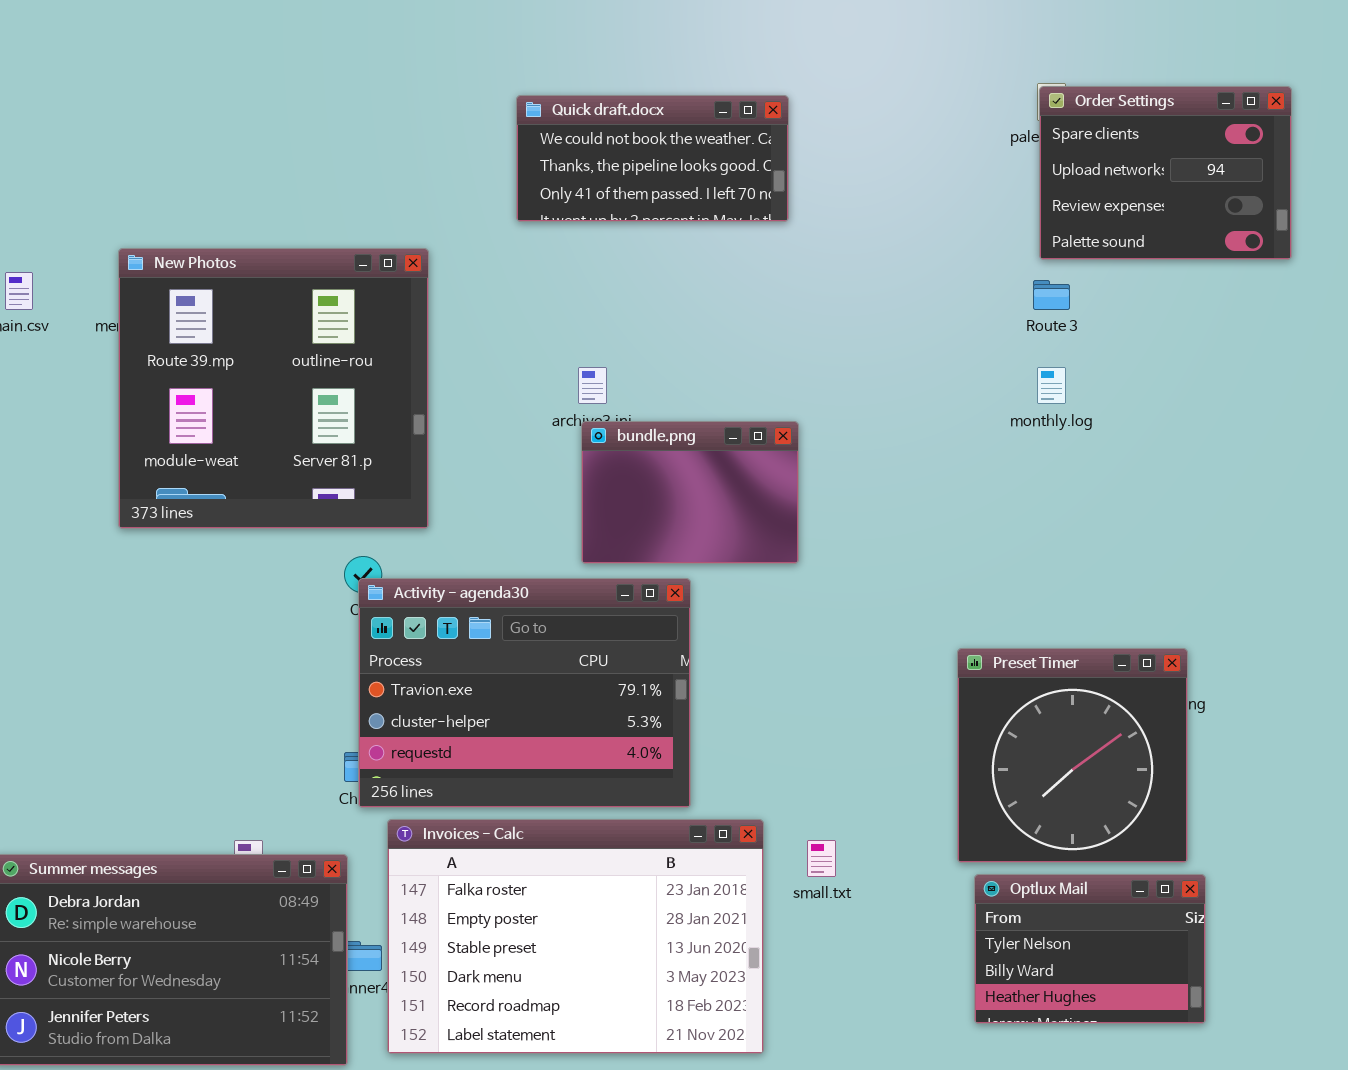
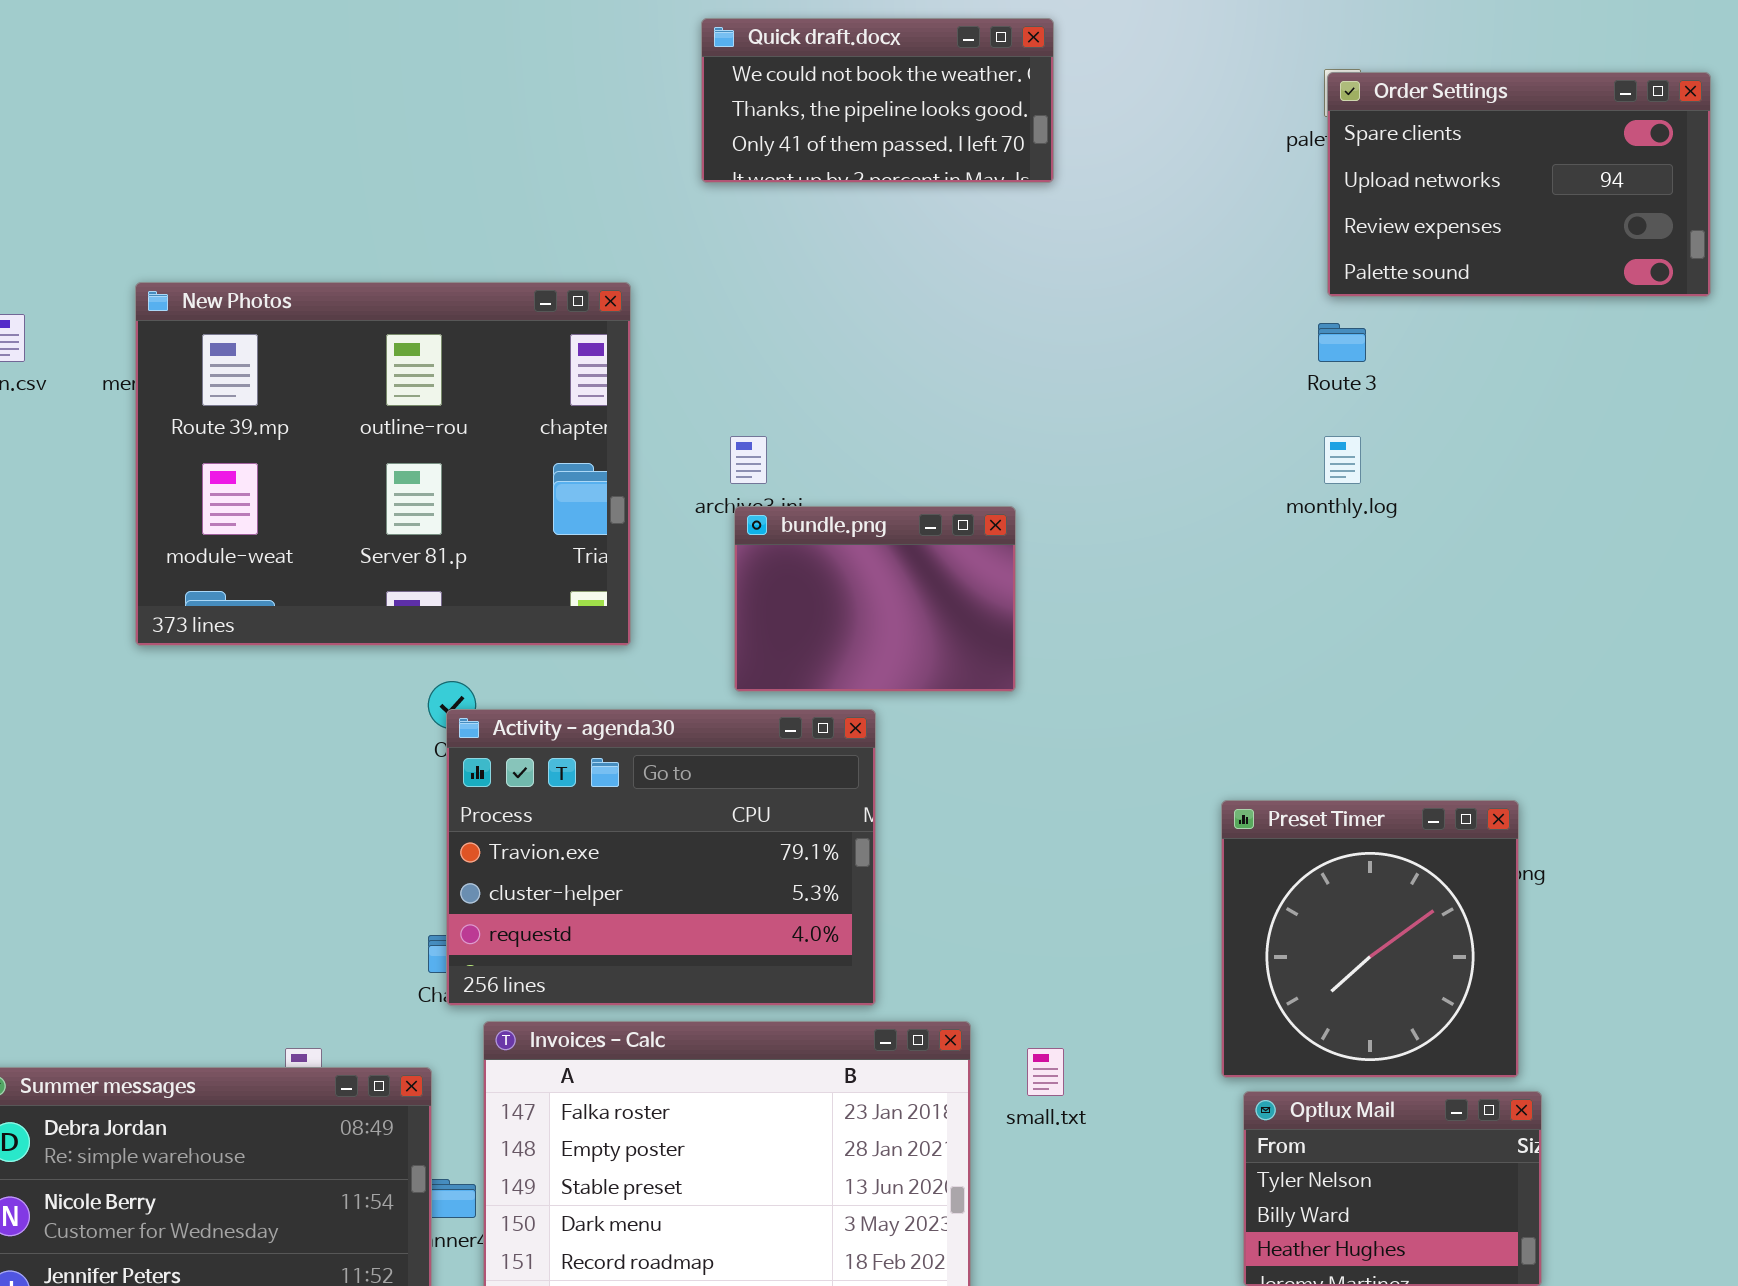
Order Settings: [1039,86,1292,260] -> [1327,72,1711,297], resized
Quick draft.docx: [516,95,789,222] -> [701,18,1054,183], moved
New Photos: [118,248,429,529] -> [135,282,631,646], resized

